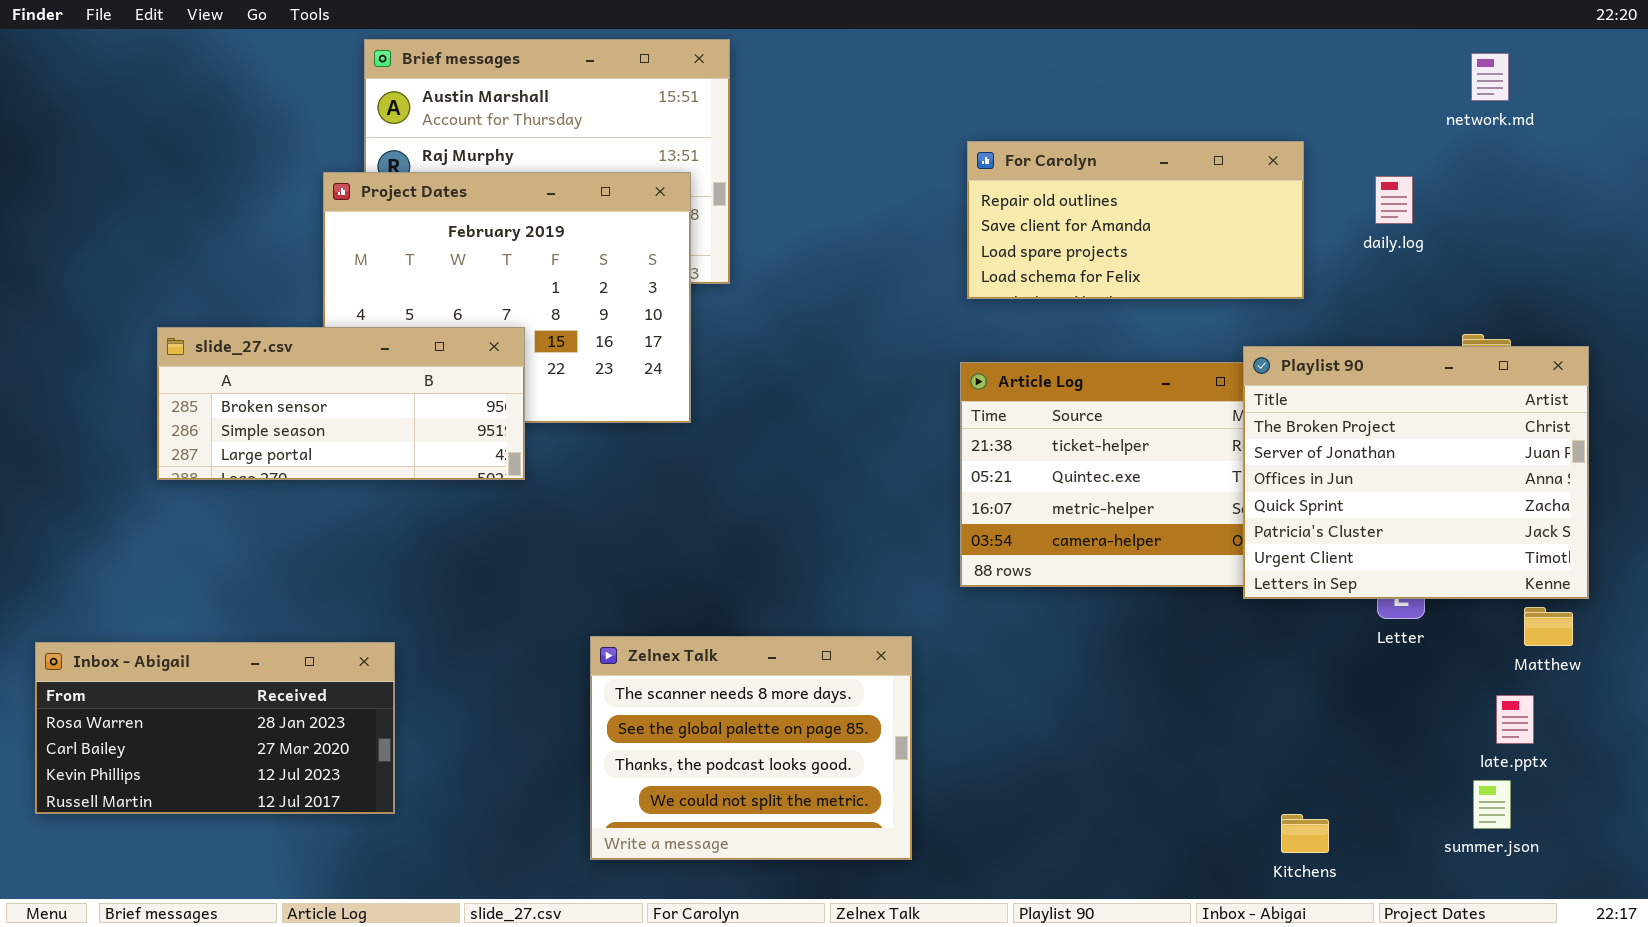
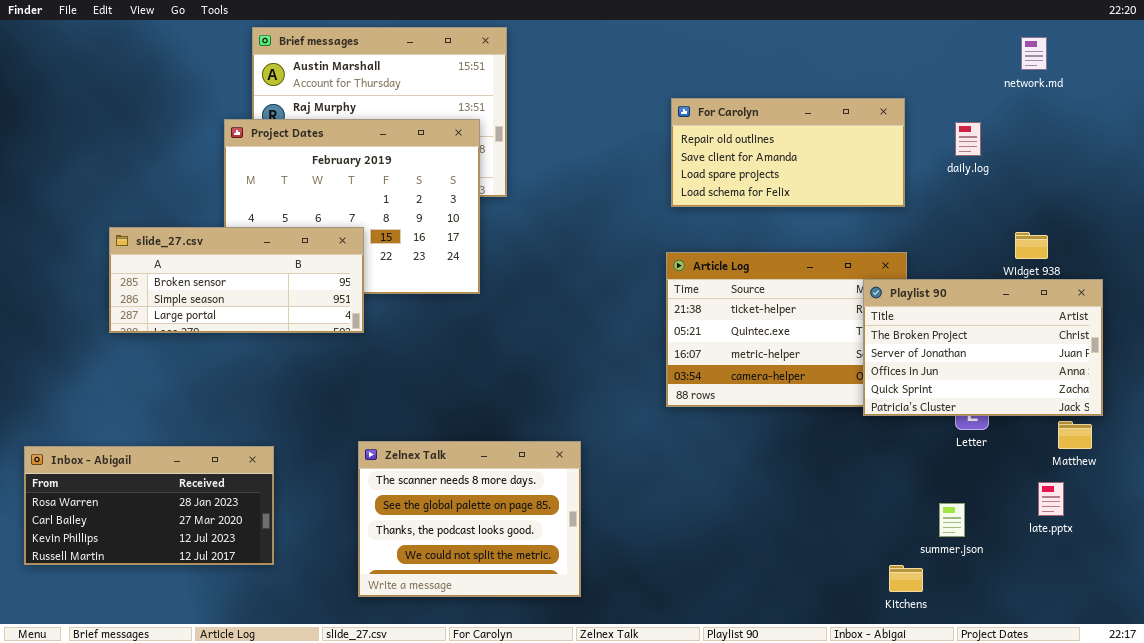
Playlist 90: [1243,346,1589,599] -> [863,279,1103,416], resized
Zelnex Talk: [590,636,912,860] -> [358,441,581,597], moved
summer.json: [1473,780,1511,829] -> [939,503,965,537], moved

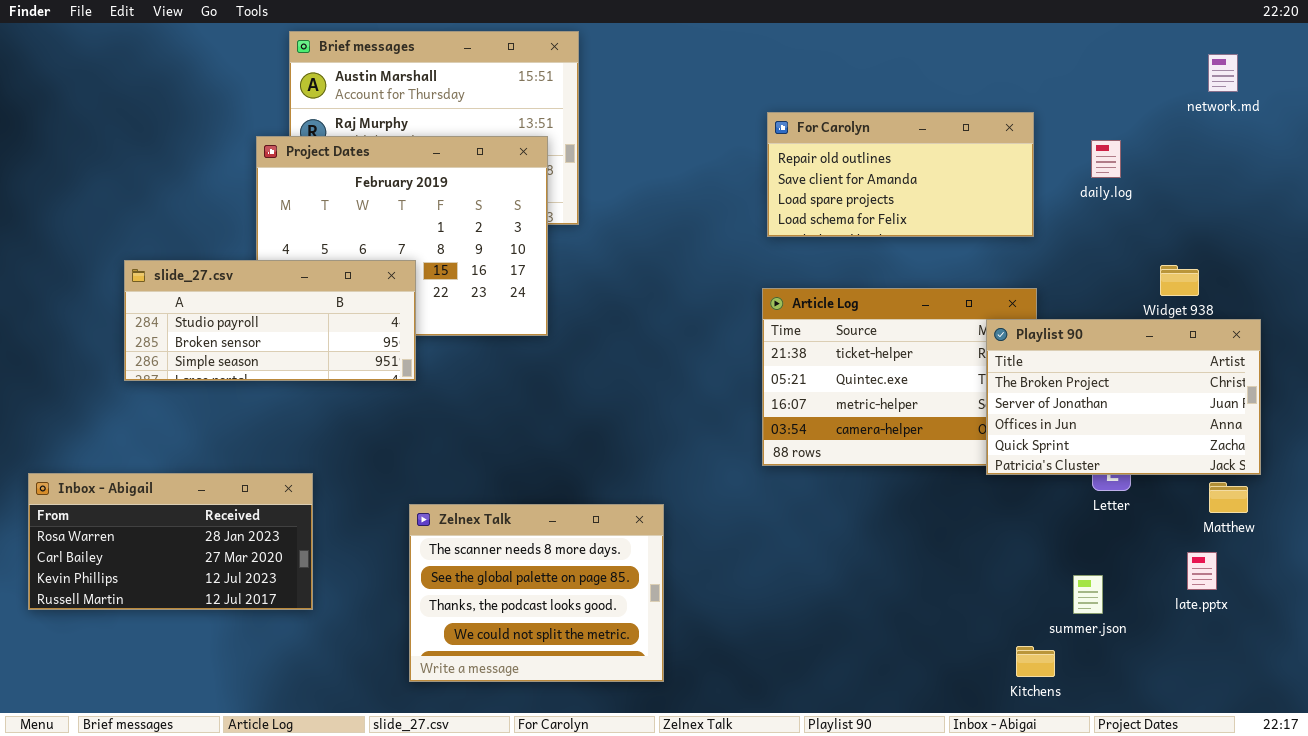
network.md: [1021,37,1047,70] -> [1208,54,1238,92], moved
slide_27.csv: [109,227,364,333] -> [124,260,416,381], scrolled up 1 row
Inbox - Abigail: [24,446,274,565] -> [28,473,313,610], moved

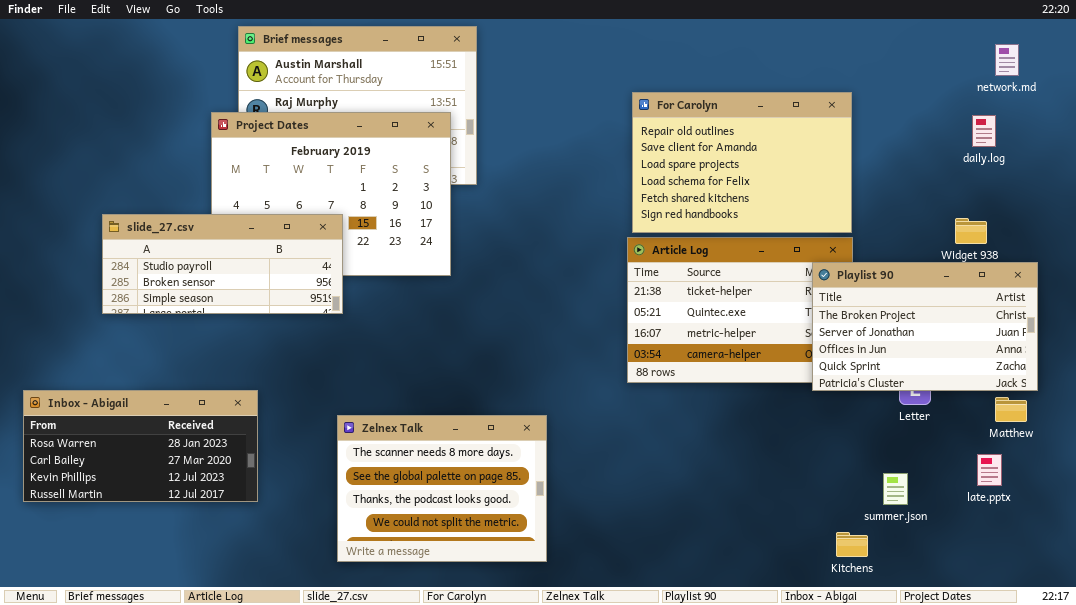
For Carolyn: [767,112,1034,237] -> [632,92,852,233], resized
daily.log: [1091,140,1121,178] -> [972,115,996,147], moved

